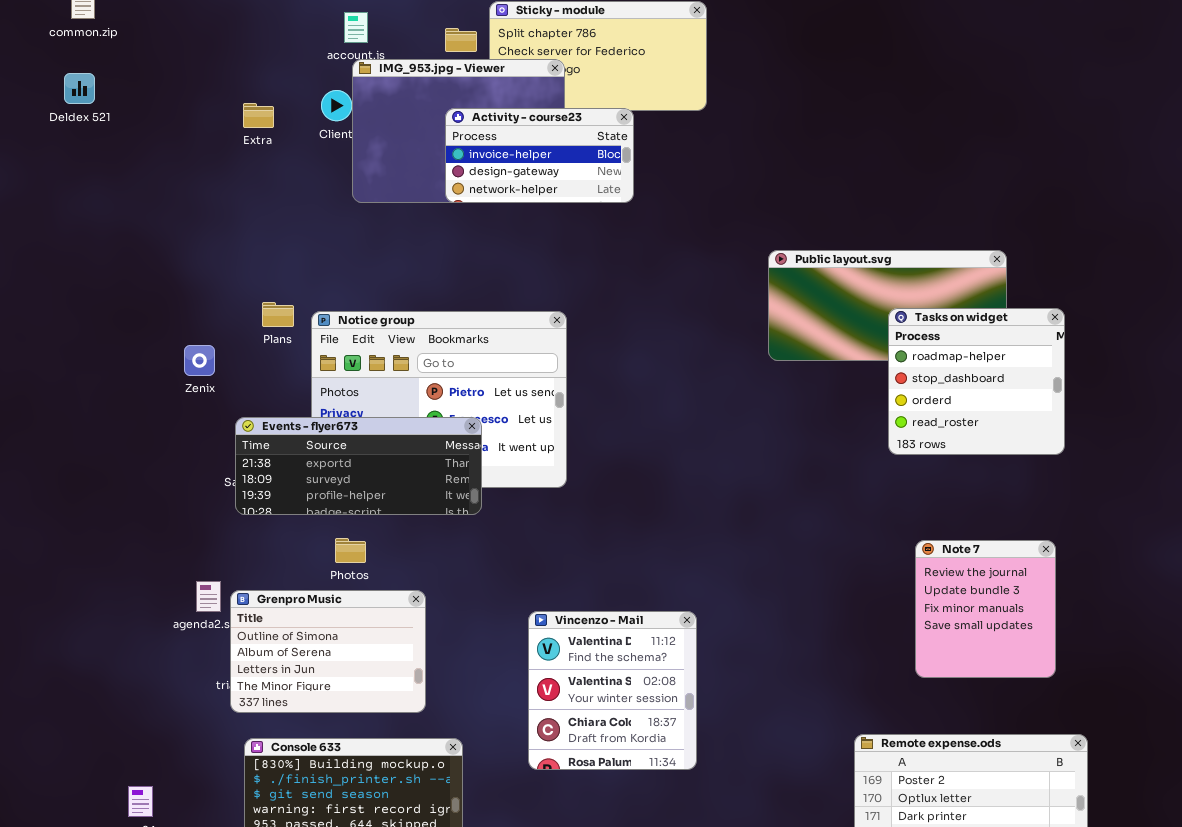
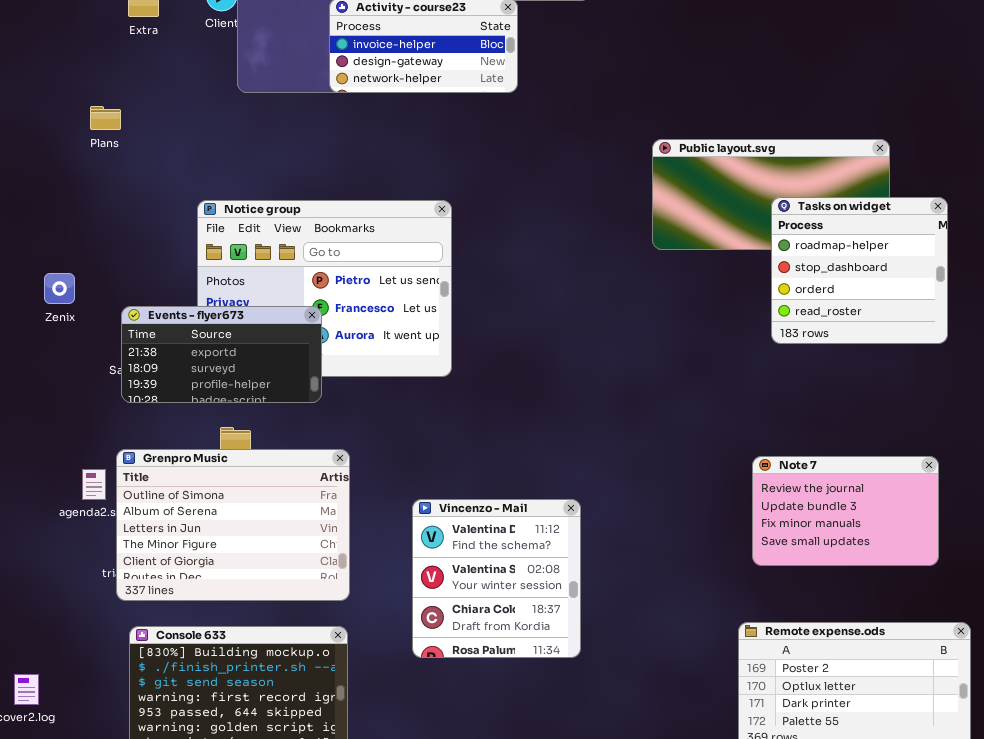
Plans: [262,302,294,327] -> [90,106,121,130], moved
Zenix: [184,345,215,376] -> [44,273,75,304], moved
Events - flyer673: [235,417,482,515] -> [121,306,322,403], resized
Note 7: [915,540,1056,678] -> [752,456,939,566], resized
Grenpro Music: [230,590,426,713] -> [116,449,350,601], resized

